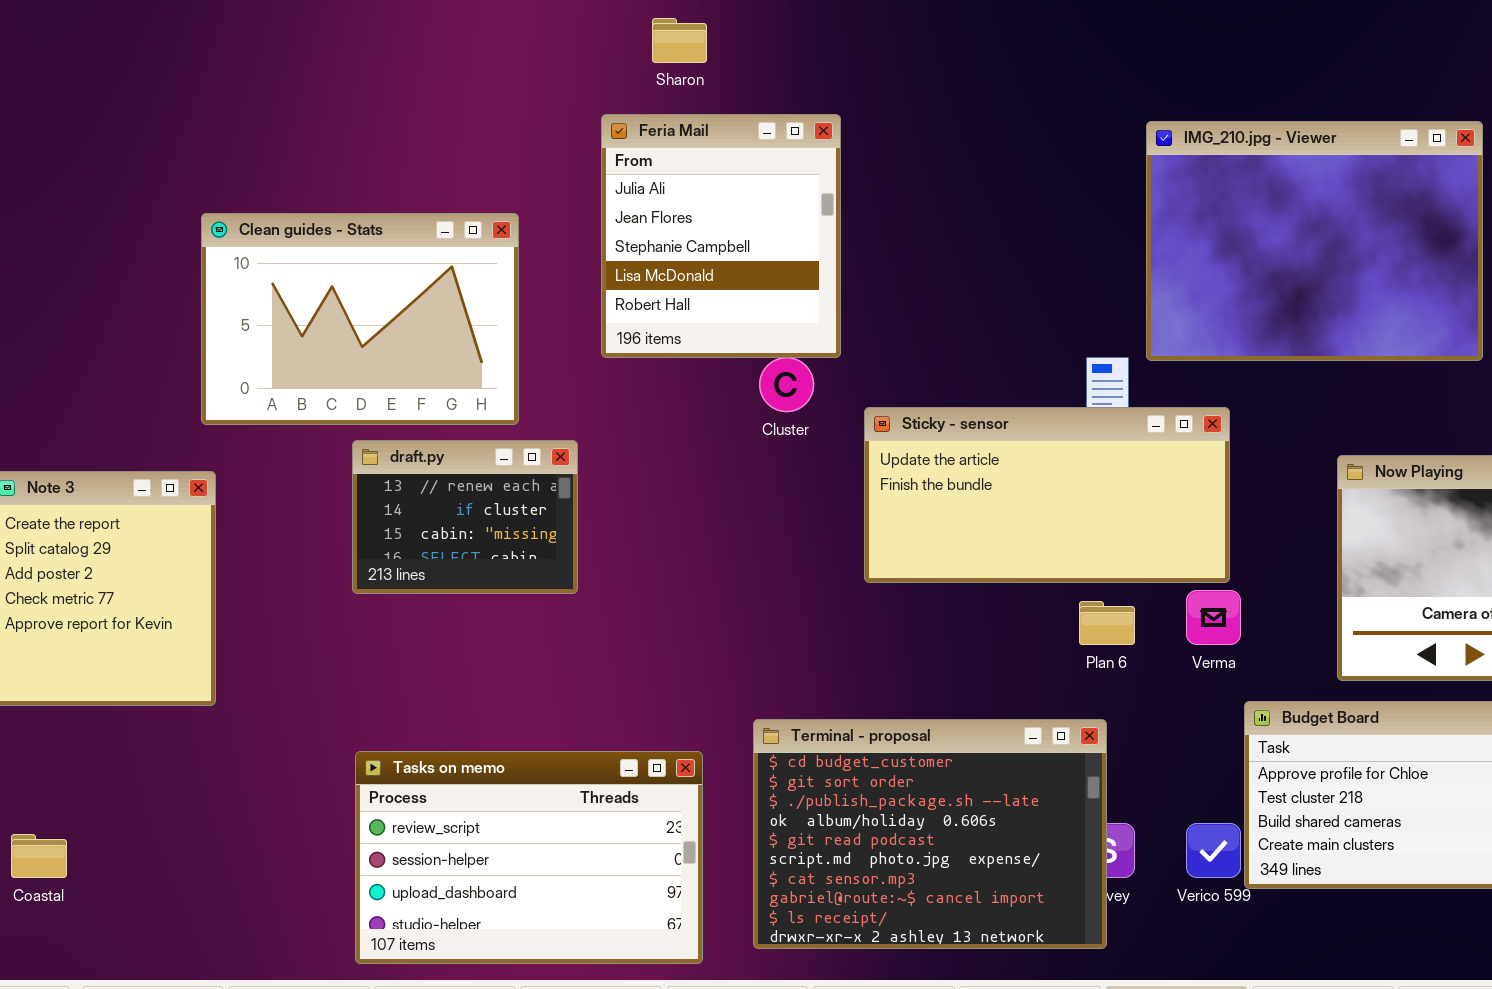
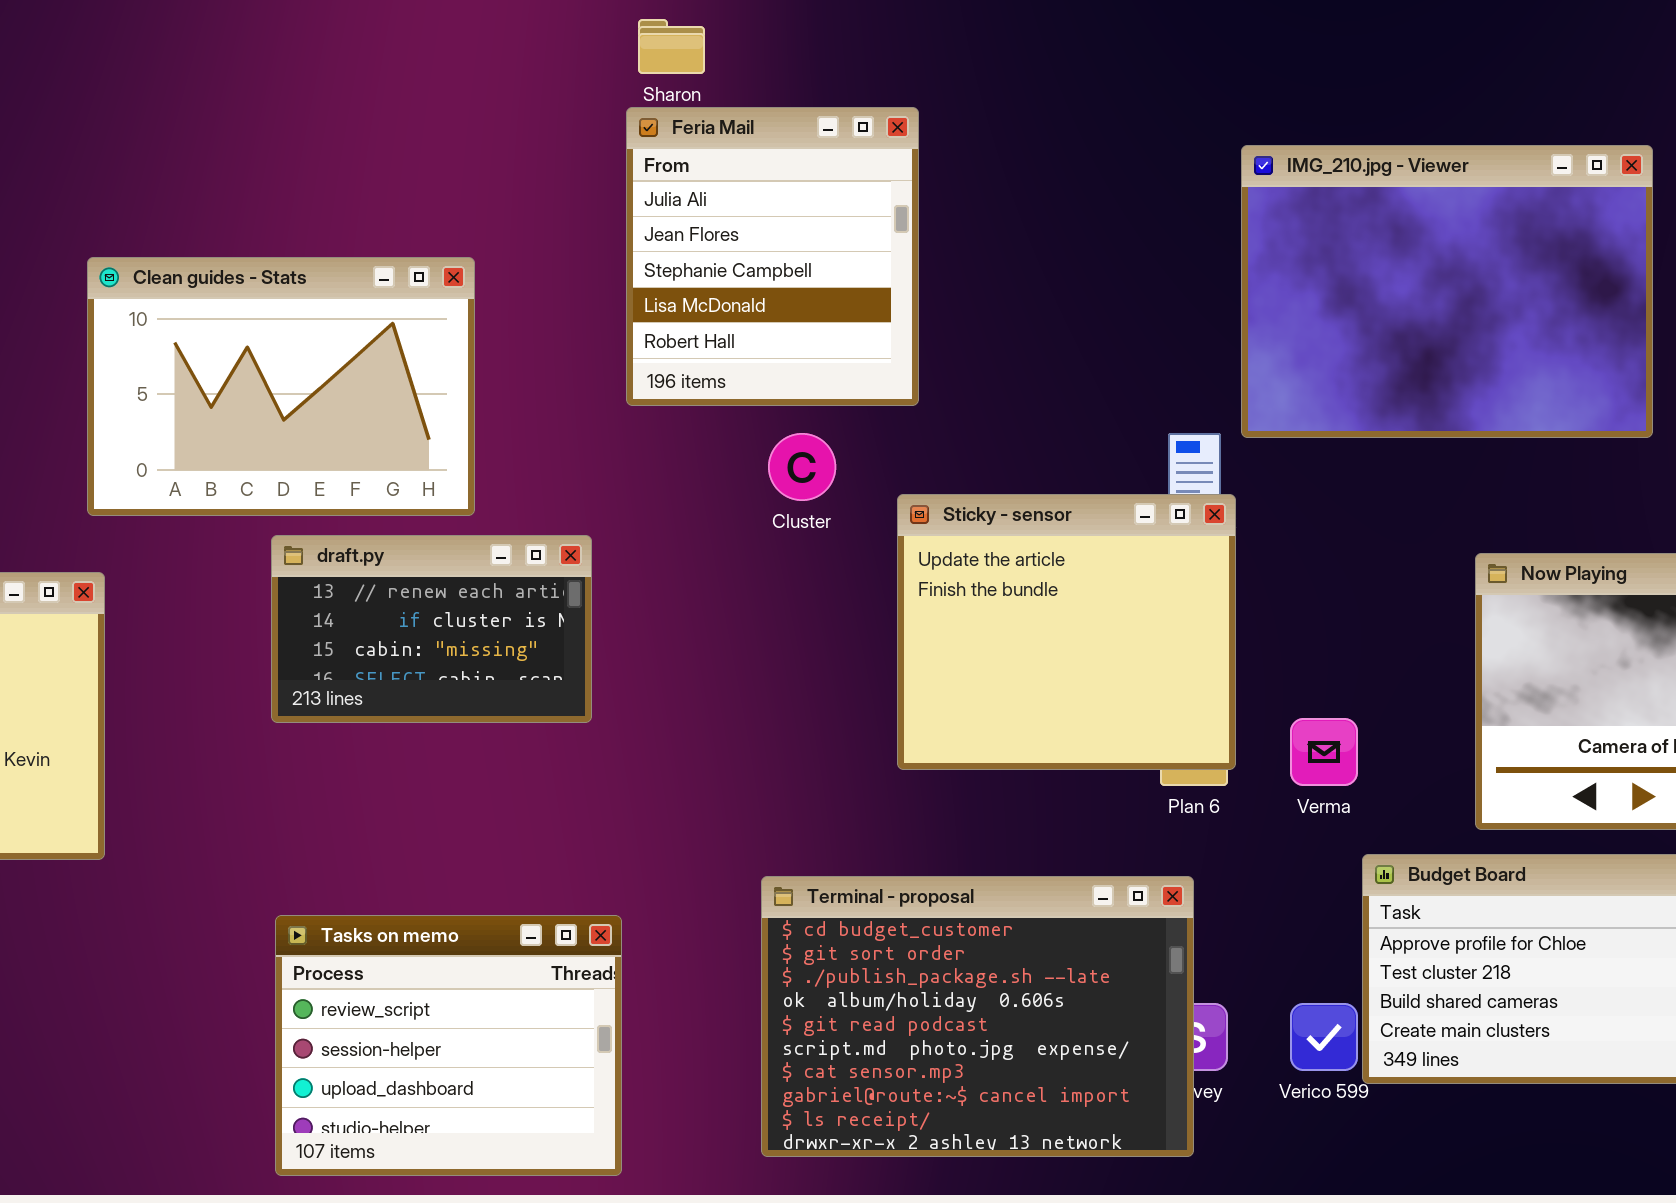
Feria Mail: [601,114,841,358] -> [626,107,919,406], moved
Sticky - sensor: [864,407,1230,583] -> [897,494,1236,770], resized
draft.py: [352,440,578,594] -> [271,535,592,723], resized
Tasks on memo: [355,751,703,964] -> [275,915,622,1176], resized

